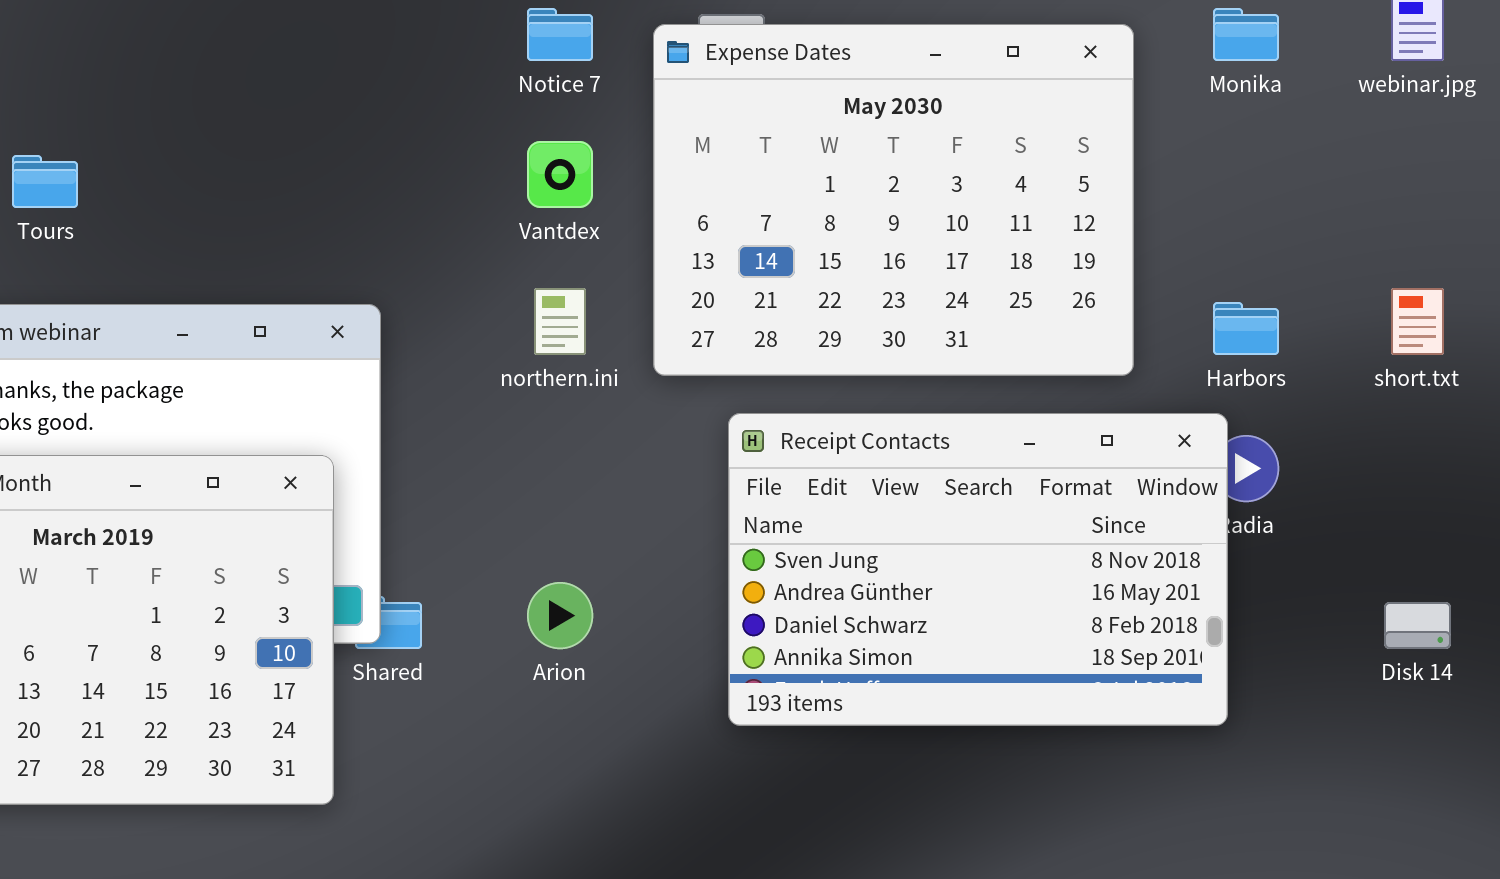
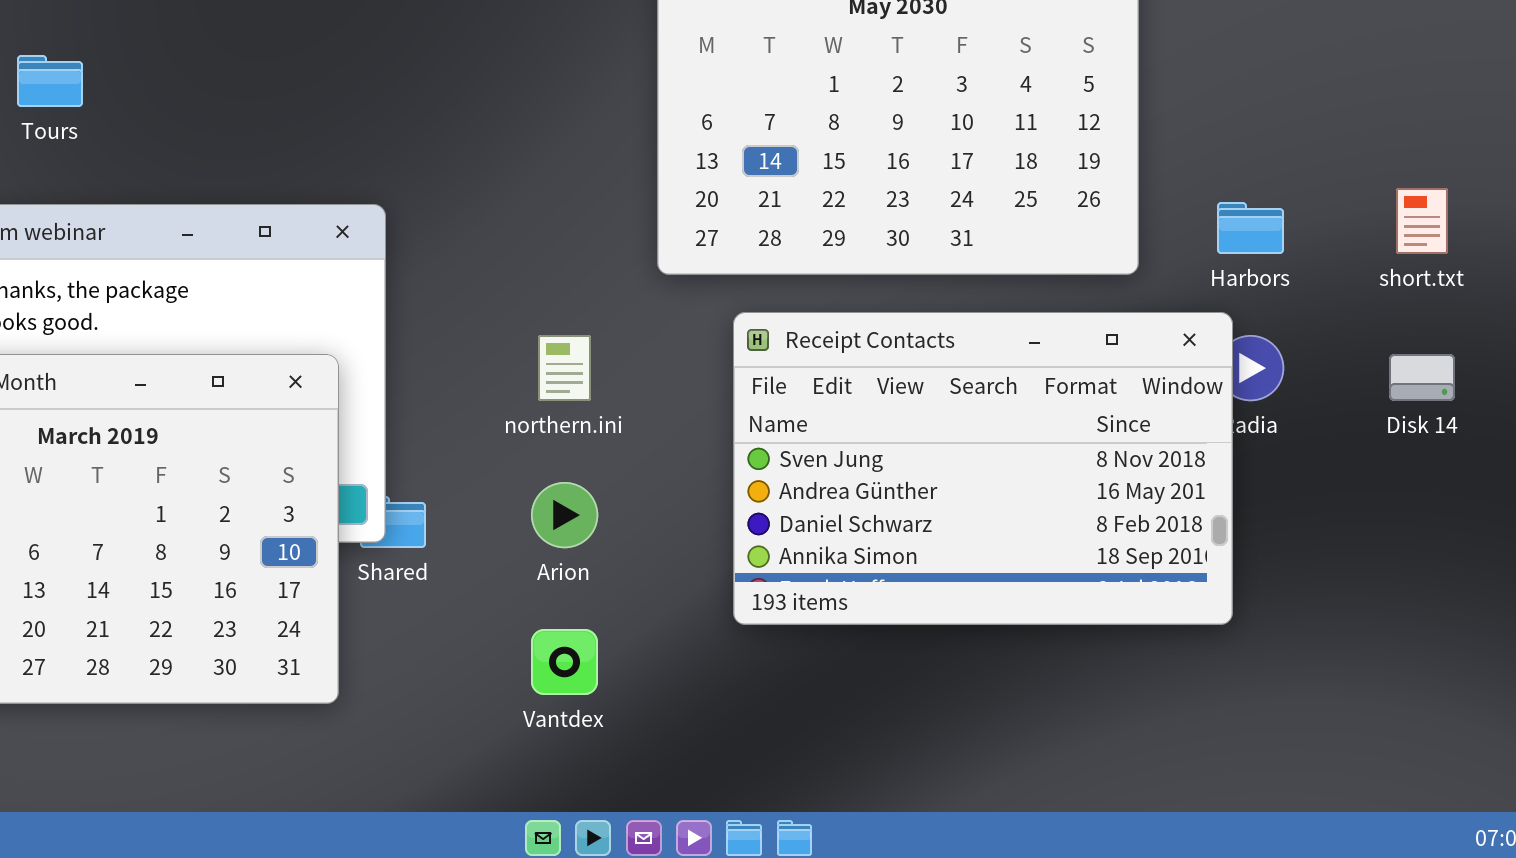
Vantdex: [527,141,593,208] -> [531,629,598,695], moved
northern.ini: [534,288,586,355] -> [538,335,591,401], moved
Disk 14: [1384,602,1451,649] -> [1389,354,1455,401], moved

